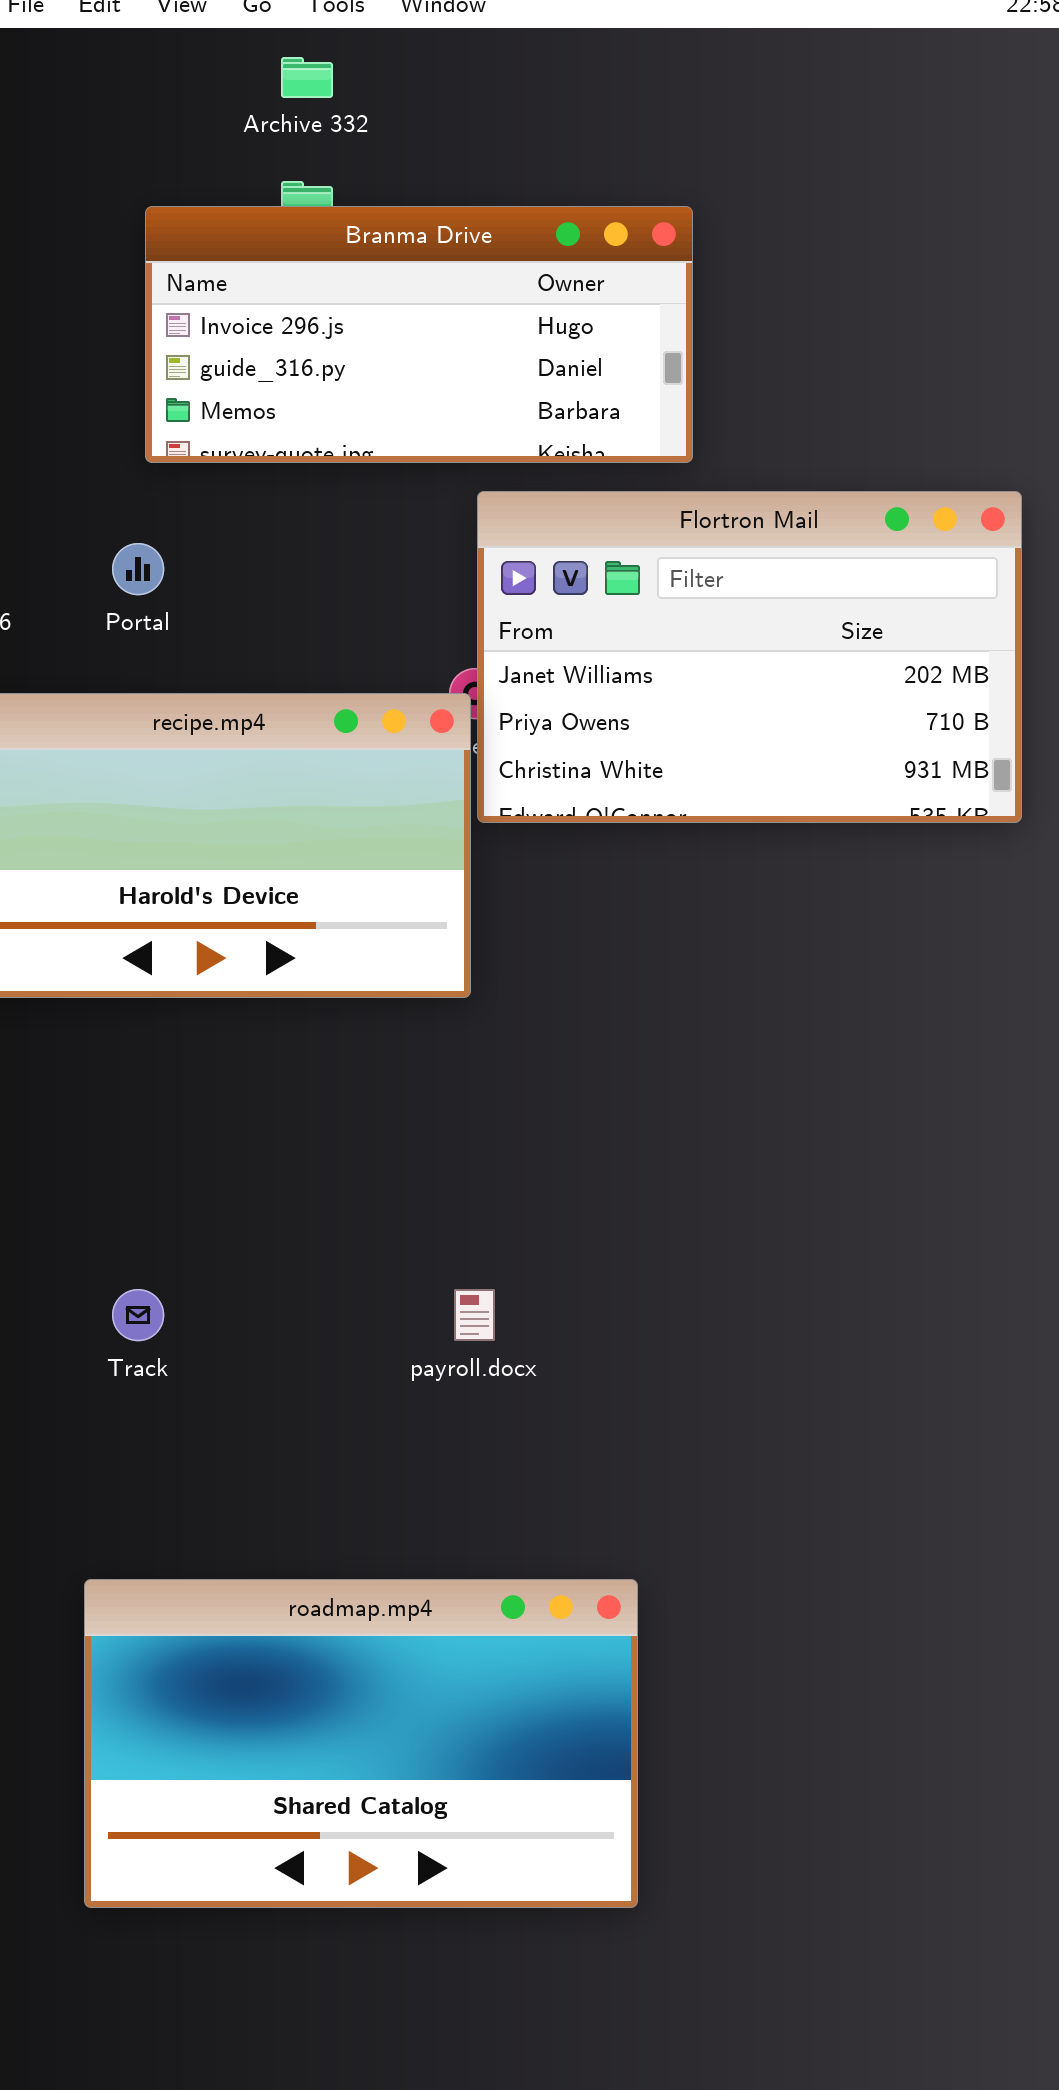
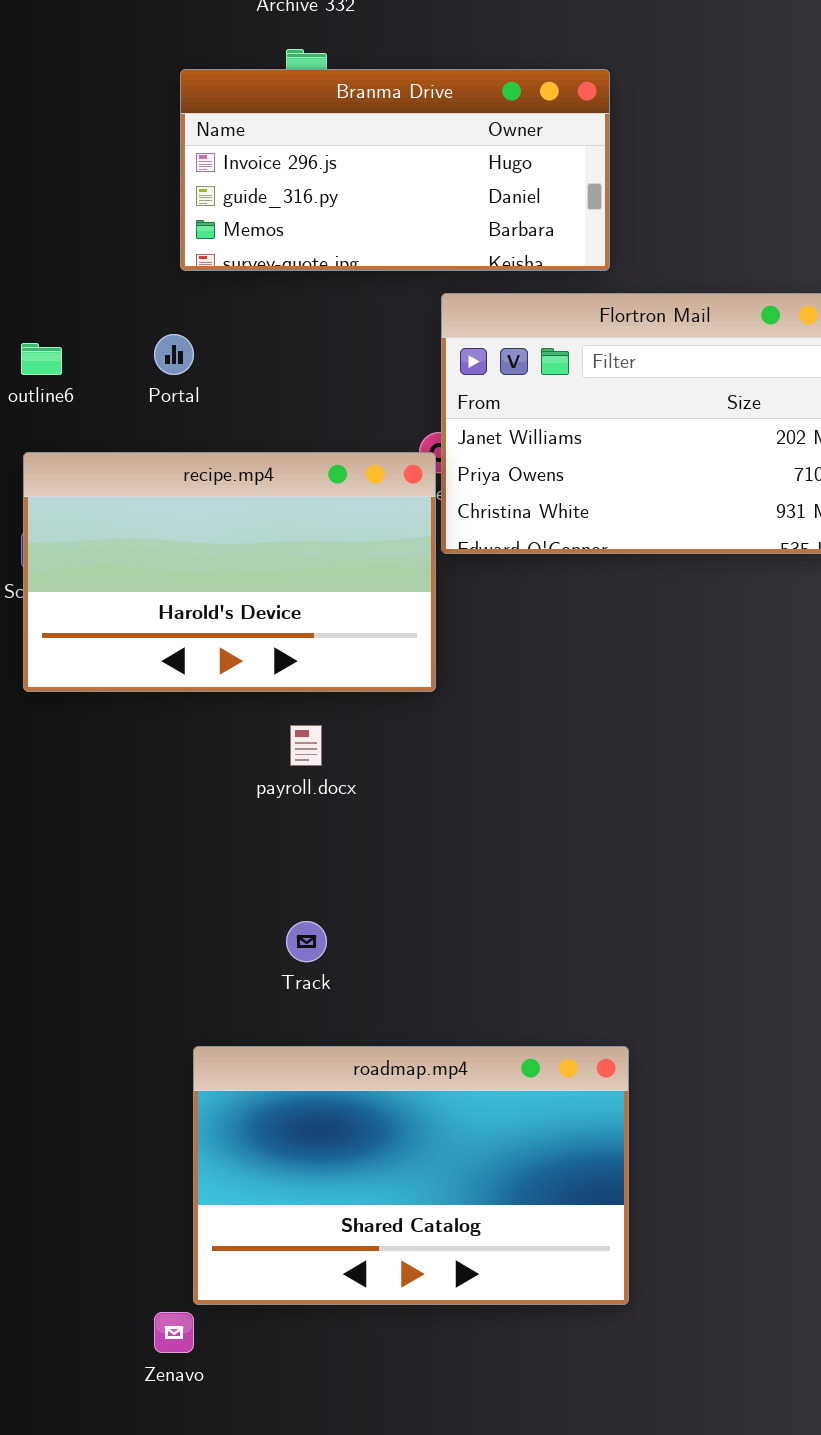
Track: [112,1289,164,1341] -> [286,921,327,962], moved
payroll.docx: [454,1289,495,1341] -> [290,725,322,766], moved
roadmap.mp4: [84,1579,638,1908] -> [193,1046,629,1305], moved

